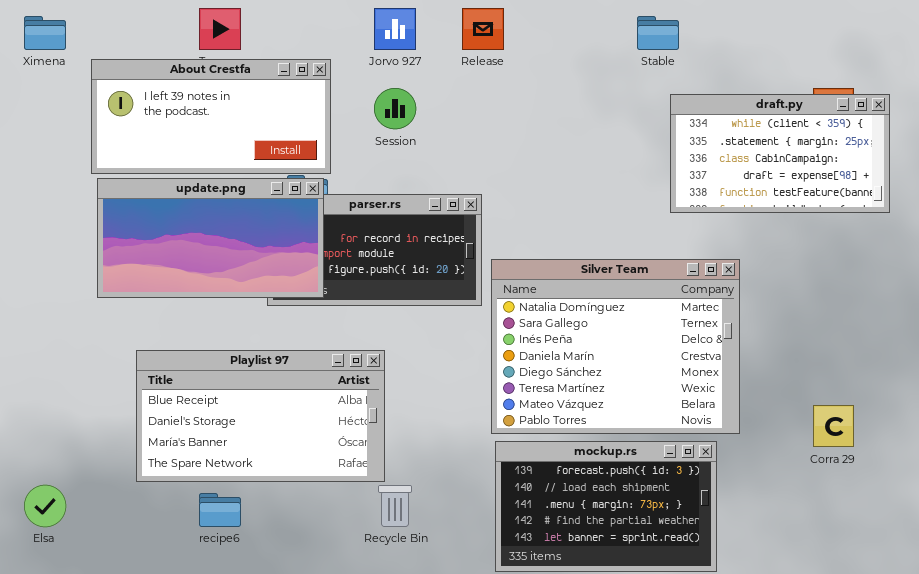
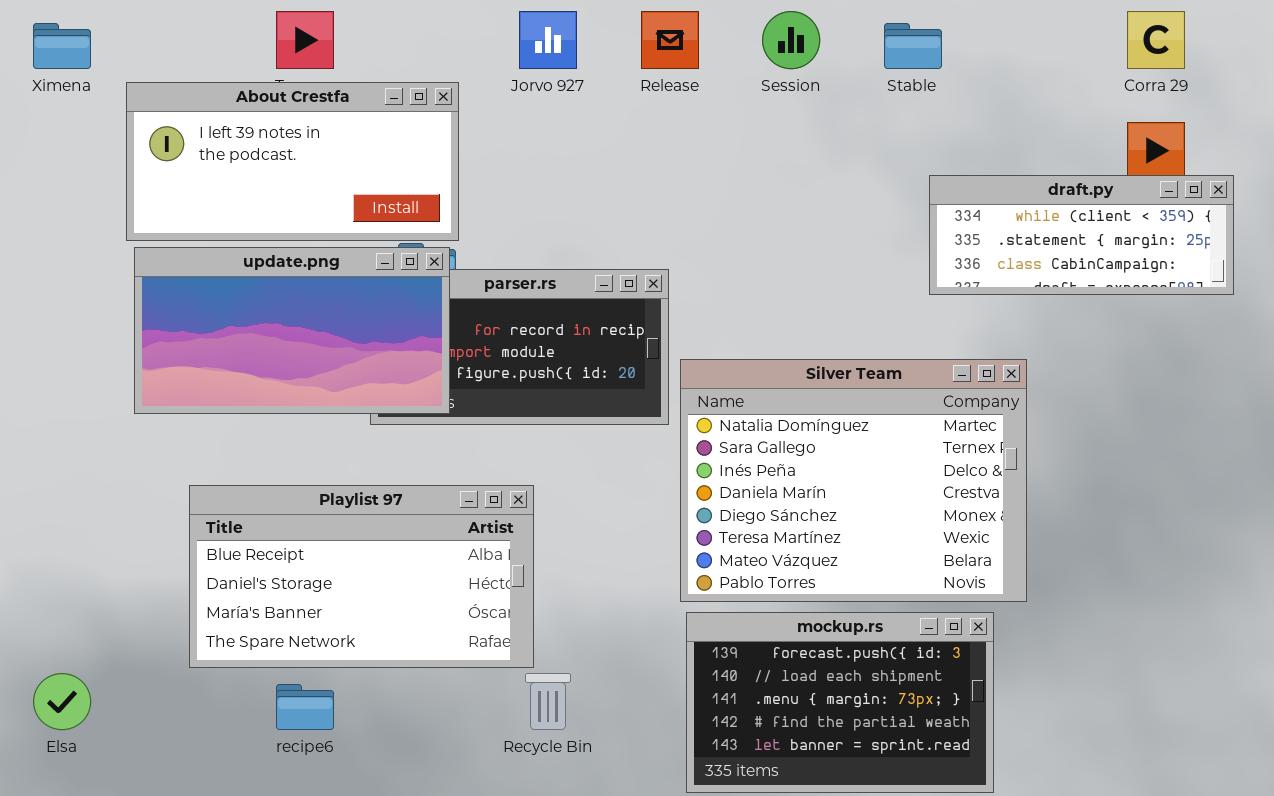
Session: [374,88,416,129] -> [762,11,820,69], moved
draft.py: [670,94,890,213] -> [929,175,1234,295], resized
Corra 29: [813,405,854,447] -> [1127,11,1185,69], moved

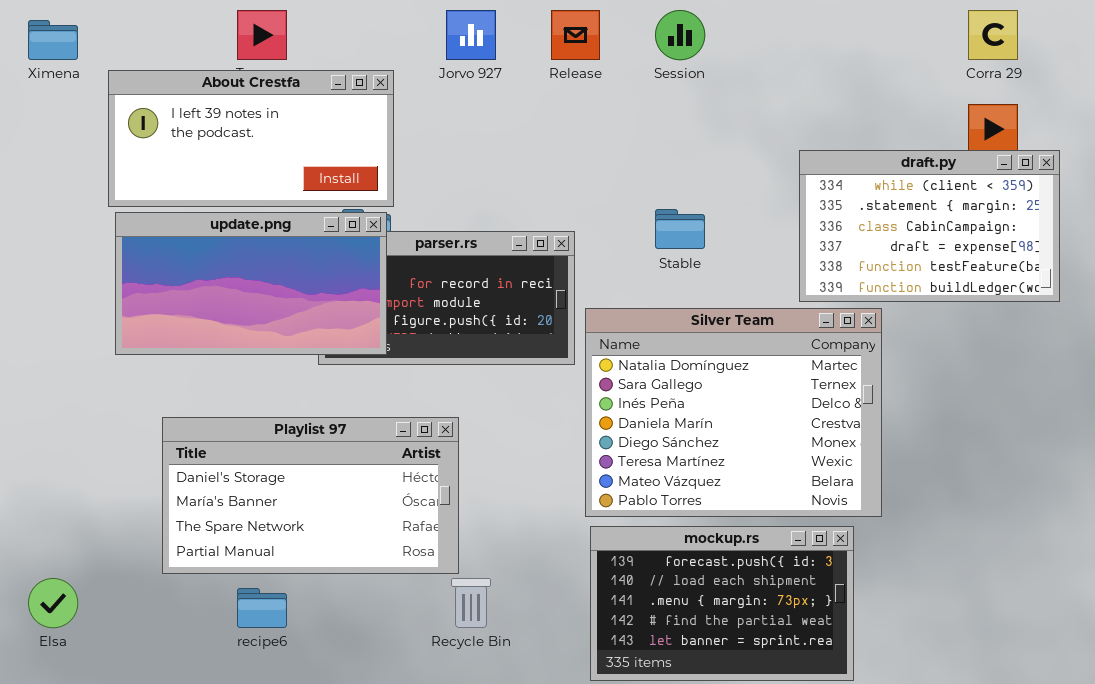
Stable: [884,23,942,69] -> [655,209,705,249], moved
draft.py: [929,175,1234,295] -> [799,150,1060,302], resized
Playlist 97: [189,485,534,668] -> [162,417,459,574], scrolled down 1 row

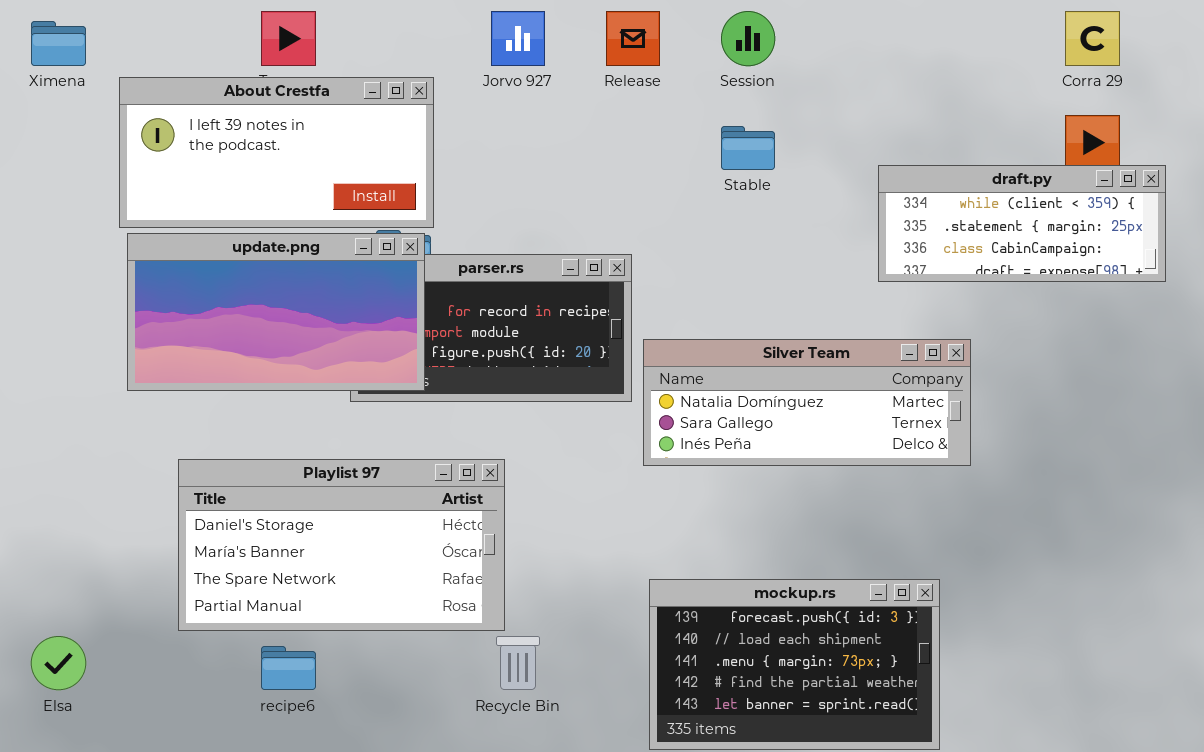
draft.py: [799,150,1060,302] -> [878,165,1166,282], resized
Stable: [655,209,705,249] -> [721,126,775,170], moved
Silver Team: [585,308,882,517] -> [643,339,971,466], resized

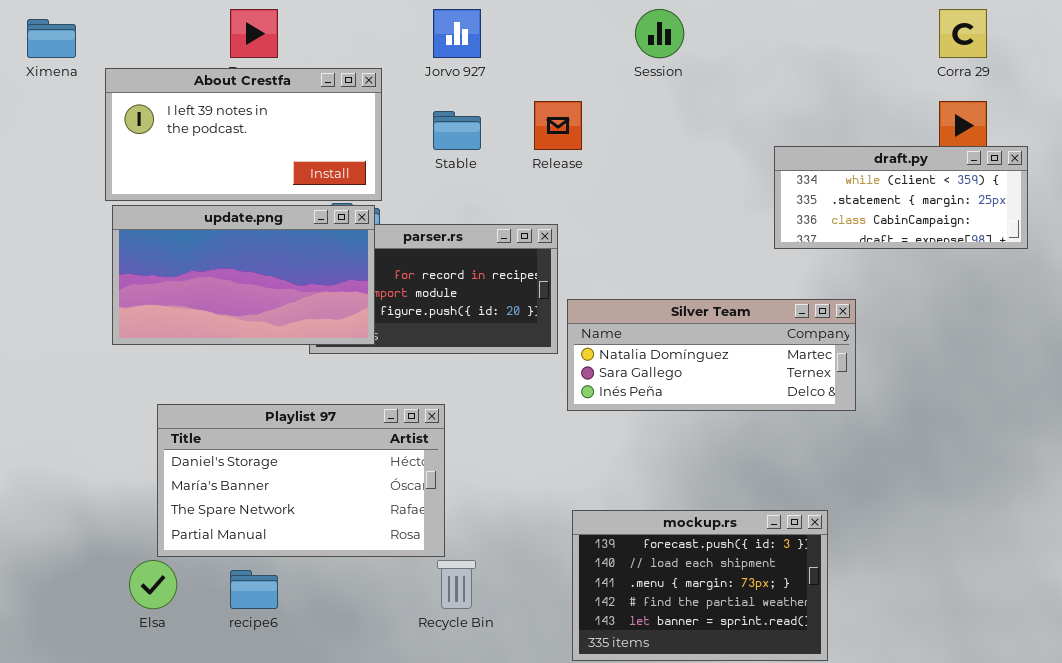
Release: [606,11,660,66] -> [534,101,582,150], moved
Stable: [721,126,775,170] -> [433,111,481,150], moved
Elsa: [31,636,86,690] -> [129,560,177,609], moved

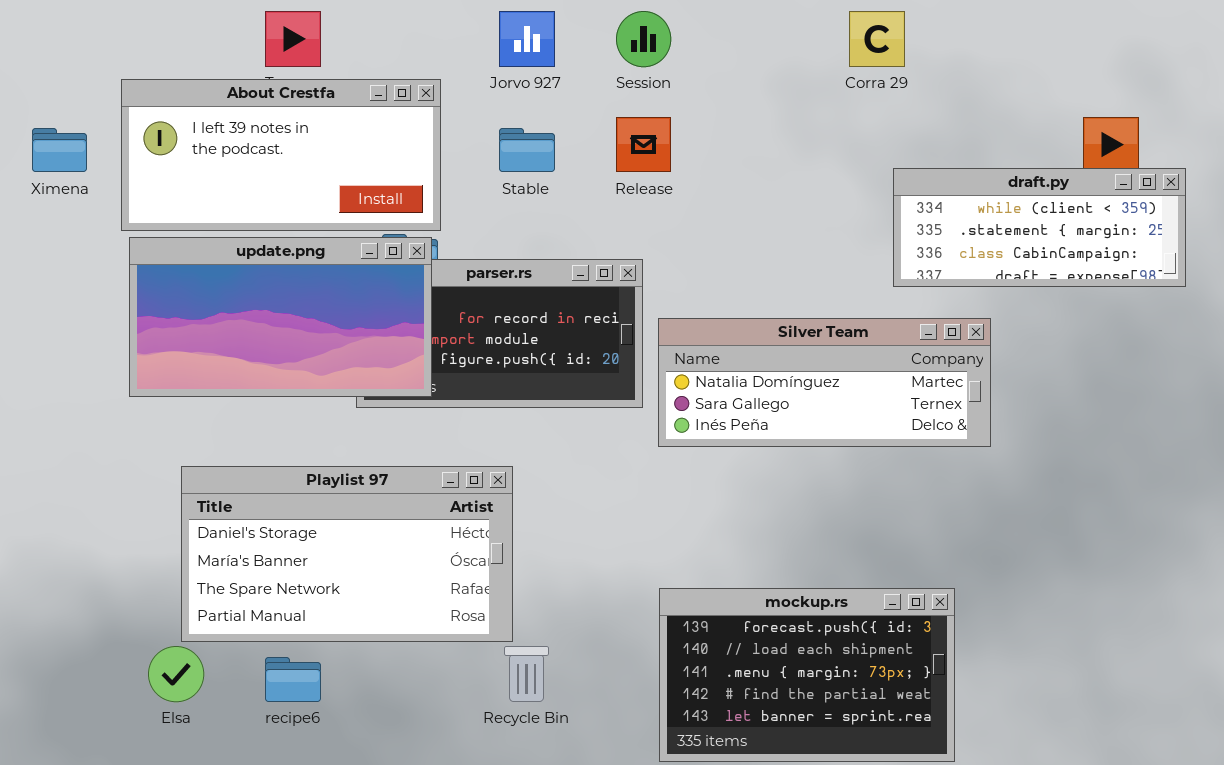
Session: [635,9,684,58] -> [616,11,671,67], moved
Corra 29: [939,9,987,58] -> [849,11,905,67], moved
Ximena: [27,19,76,58] -> [32,128,87,172], moved
Silver Team: [567,299,856,411] -> [658,318,991,447], moved

